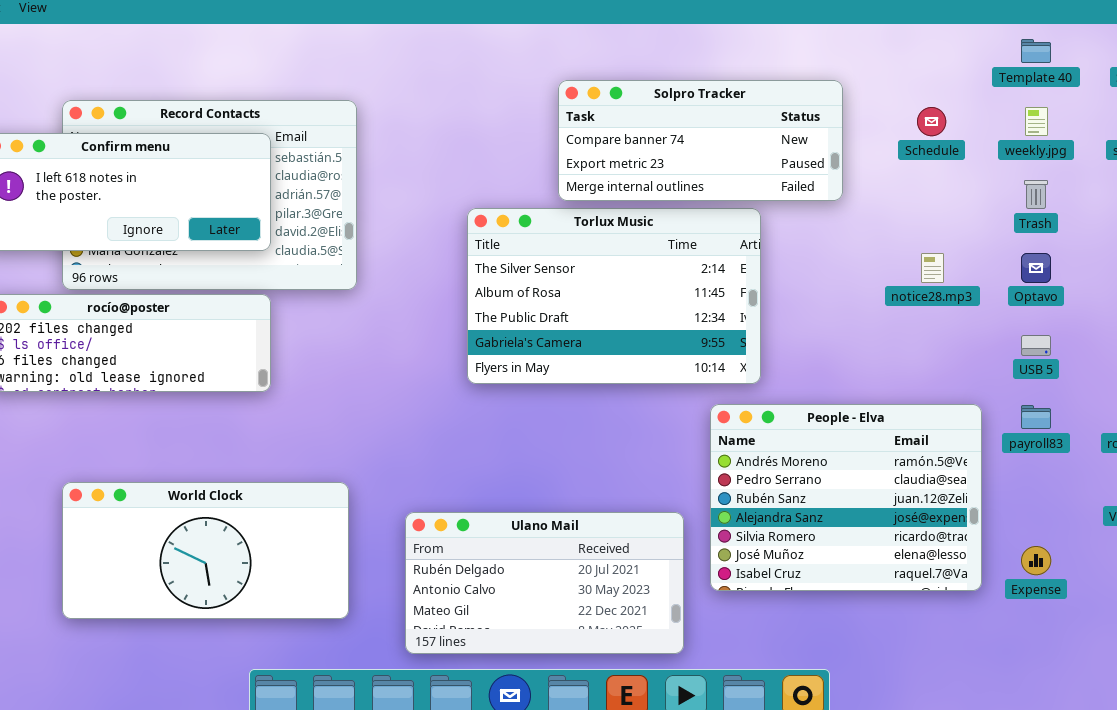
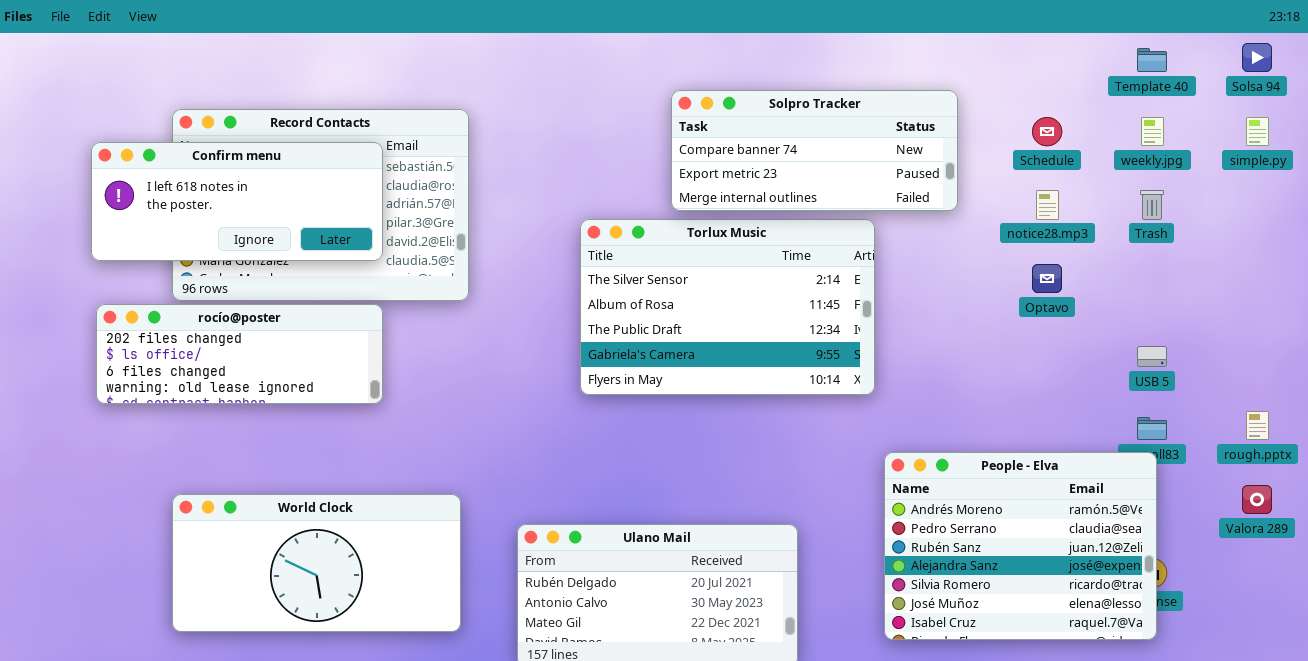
notice28.mp3: [921,253,944,283] -> [1036,190,1059,220], moved
Optavo: [1021,253,1051,283] -> [1032,264,1062,293], moved
People - Elva: [710,404,982,591] -> [884,452,1157,640], moved

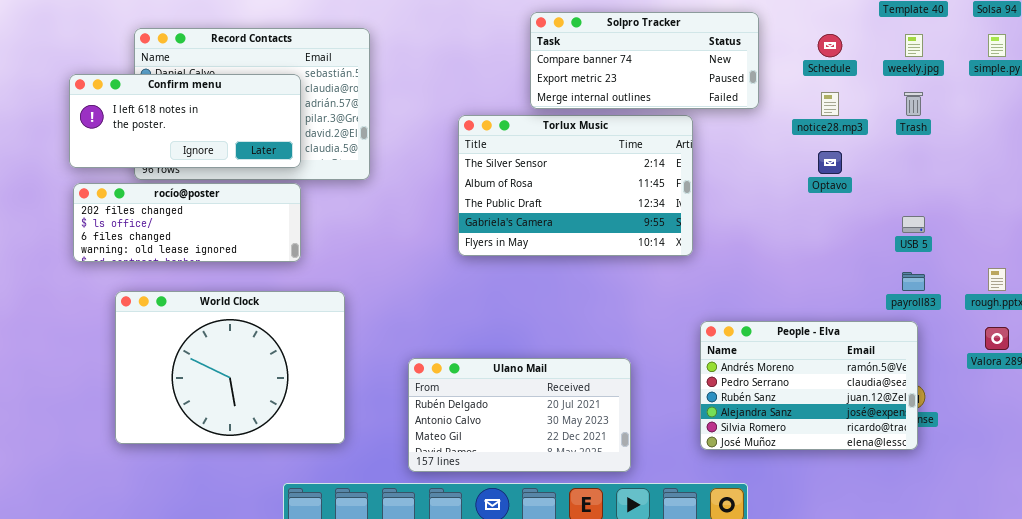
Confirm menu: [91,142,383,261] -> [69,74,301,168], moved
People - Elva: [884,452,1157,640] -> [700,321,918,450], resized
World Clock: [172,494,461,632] -> [115,291,345,444], moved, resized

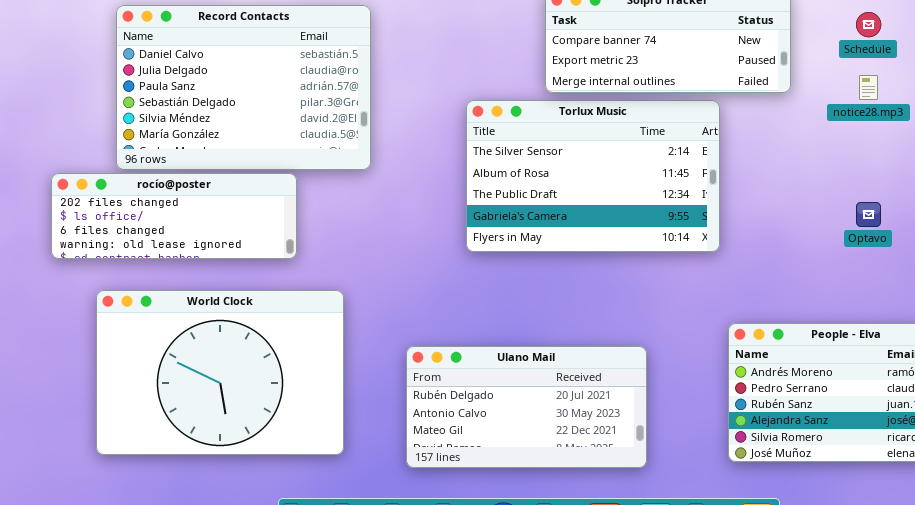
Confirm menu: [69,74,301,168] -> none, closed
Optavo: [818,151,842,174] -> [856,202,881,227], moved
Ulano Mail: [408,358,631,472] -> [406,346,647,468], moved

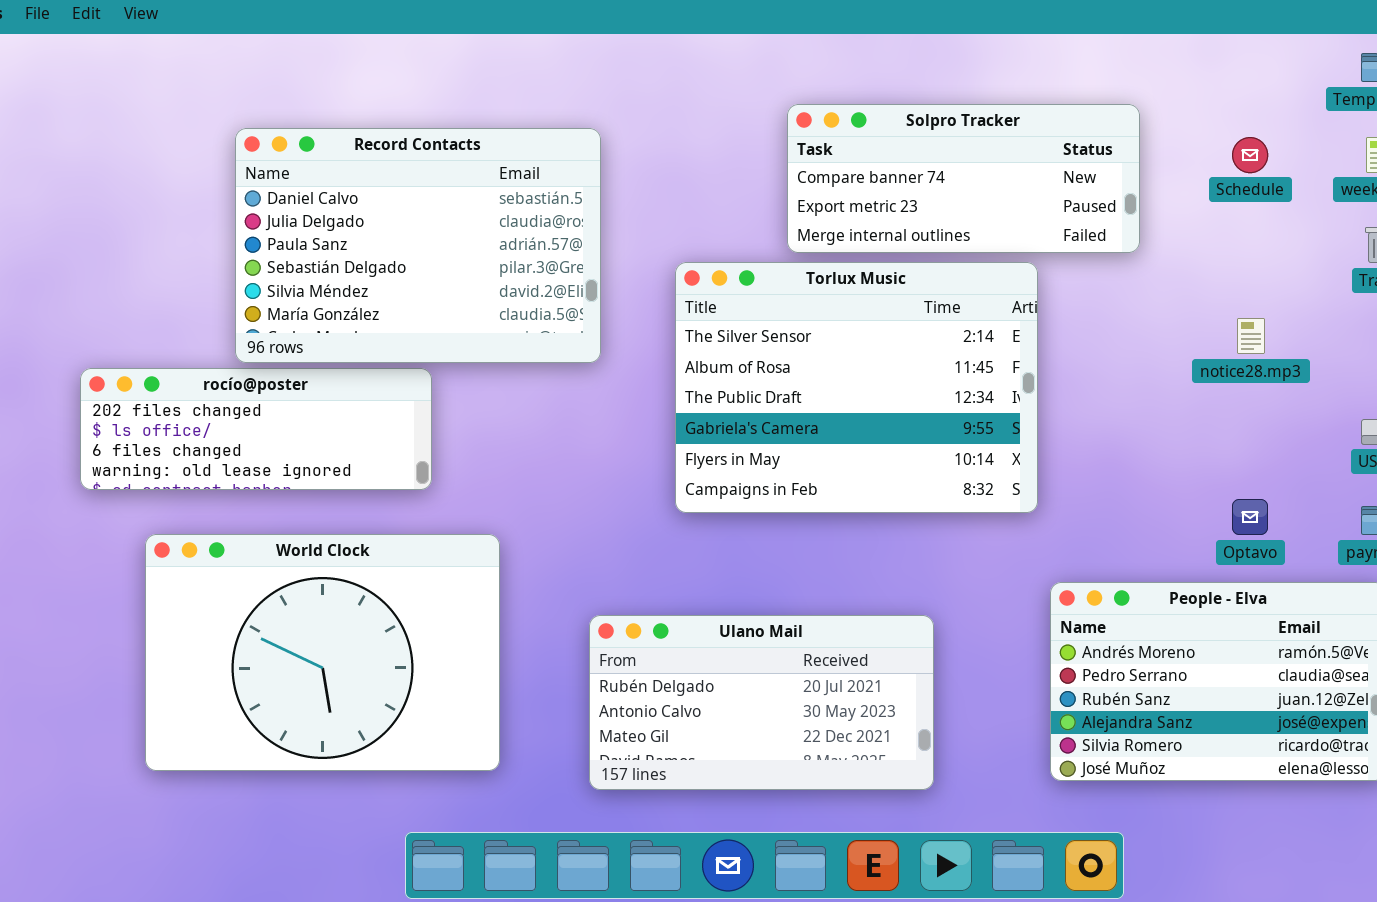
Record Contacts: [116,5,371,170] -> [235,128,601,363], moved
notice28.mp3: [859,75,878,100] -> [1237,318,1265,354], moved
Torlux Music: [466,100,720,252] -> [675,262,1038,513], resized
Optavo: [856,202,881,227] -> [1232,499,1268,535], moved

